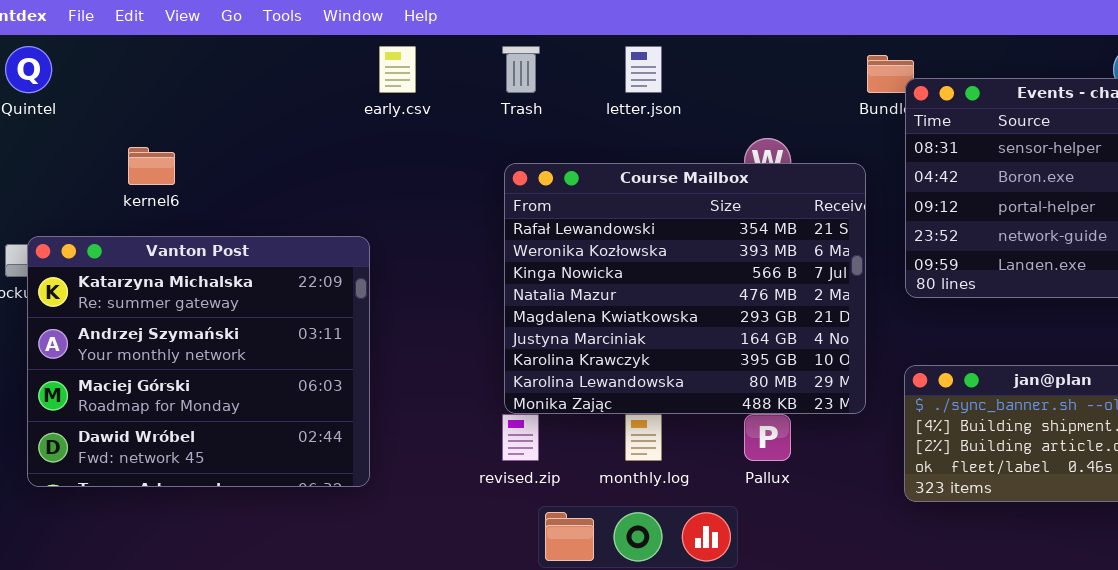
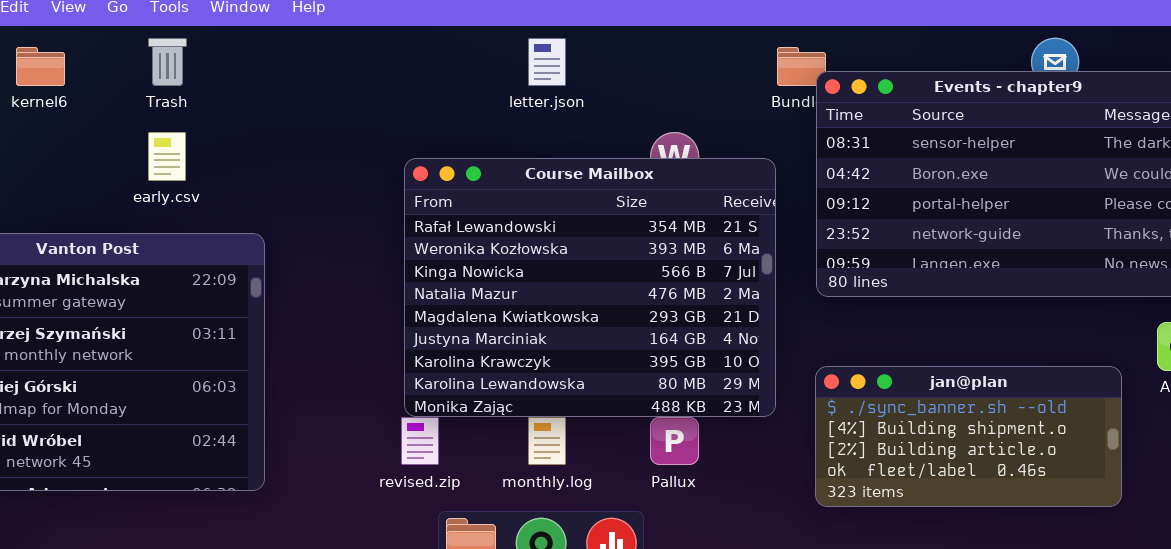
early.csv: [379,46,416,93] -> [148,132,186,181], moved
Trash: [502,46,540,93] -> [148,38,187,86], moved
kernel6: [128,147,175,185] -> [16,47,65,86], moved

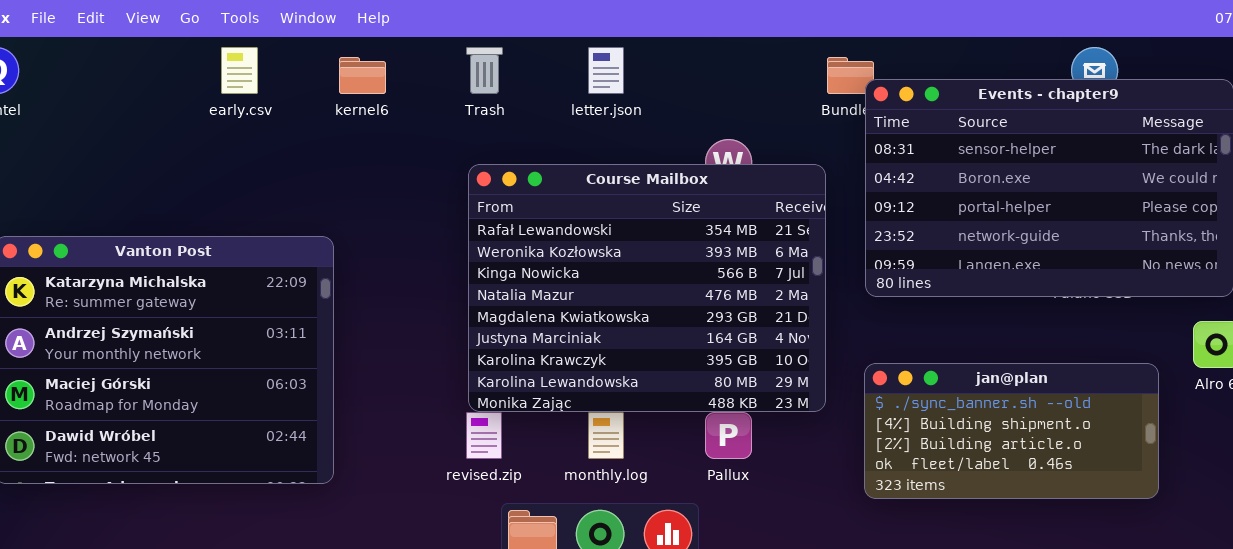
Trash: [148,38,187,86] -> [466,47,503,94], moved
kernel6: [16,47,65,86] -> [339,57,386,94], moved
early.csv: [148,132,186,181] -> [221,47,258,94], moved

